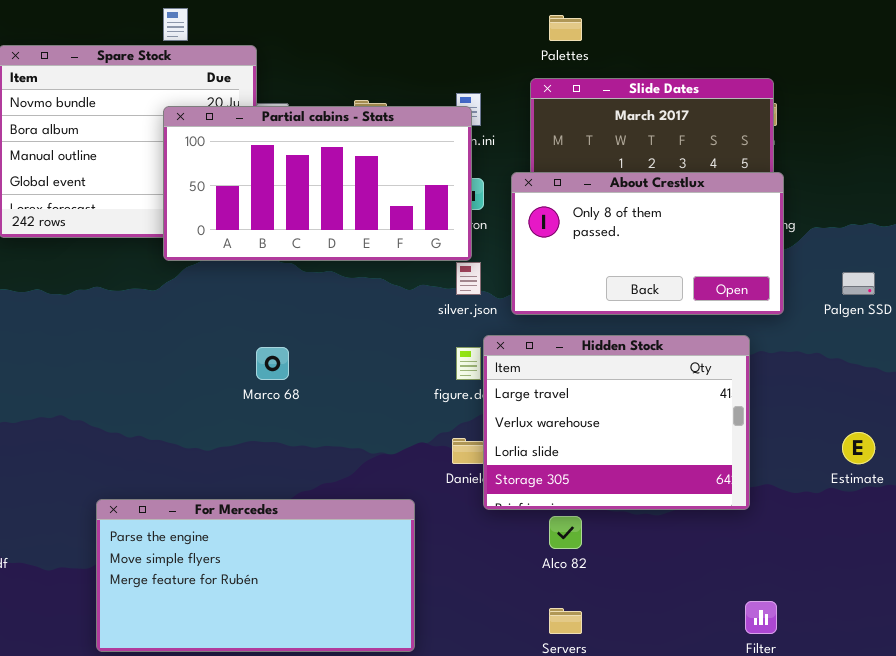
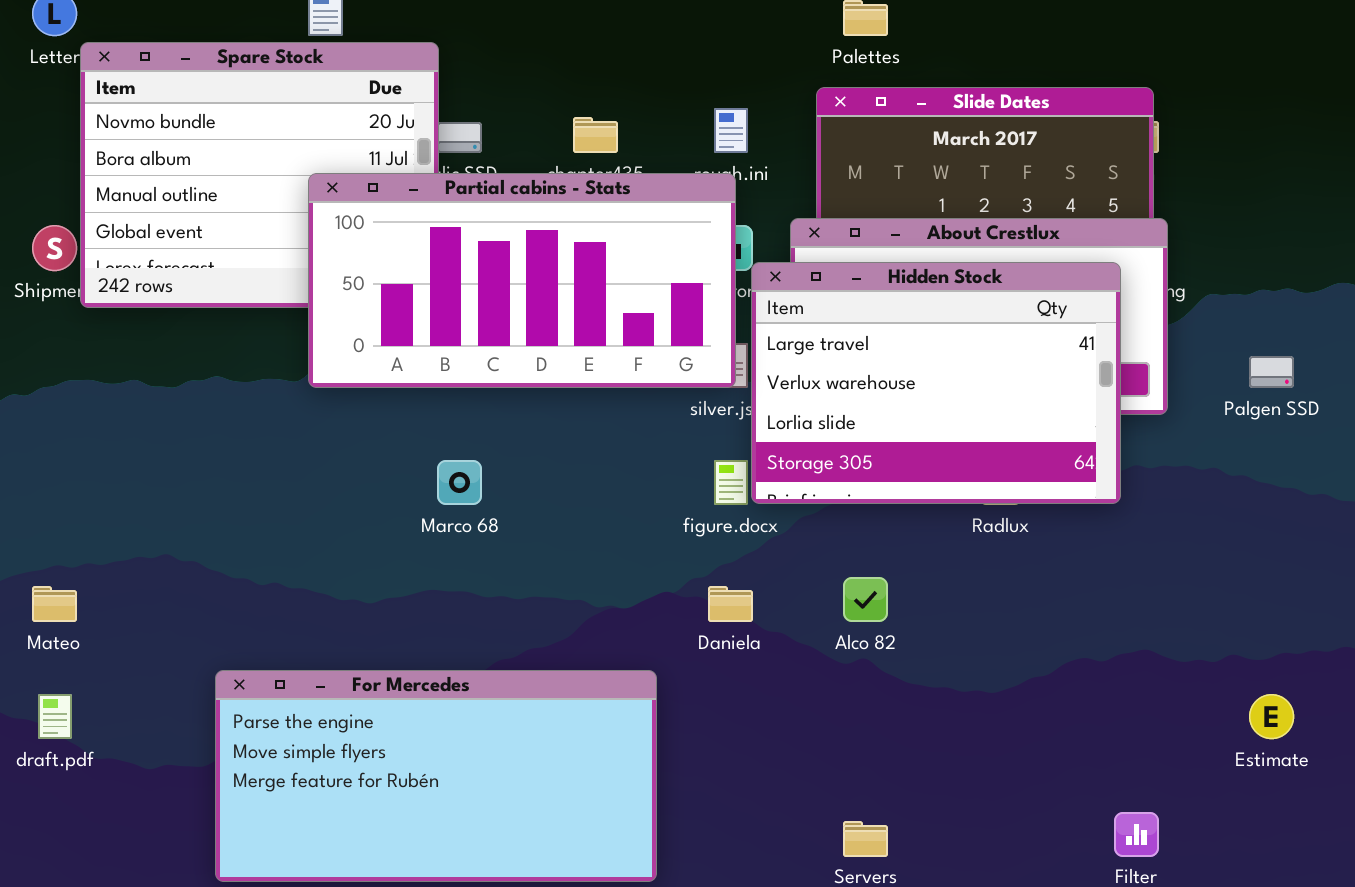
Partial cabins - Stats: [163,106,472,261] -> [308,173,736,388], moved
Hidden Stock: [483,335,750,510] -> [751,262,1121,504], moved
Estimate: [842,432,875,464] -> [1249,694,1294,739], moved
Alco 82: [549,516,582,549] -> [843,577,888,622], moved

